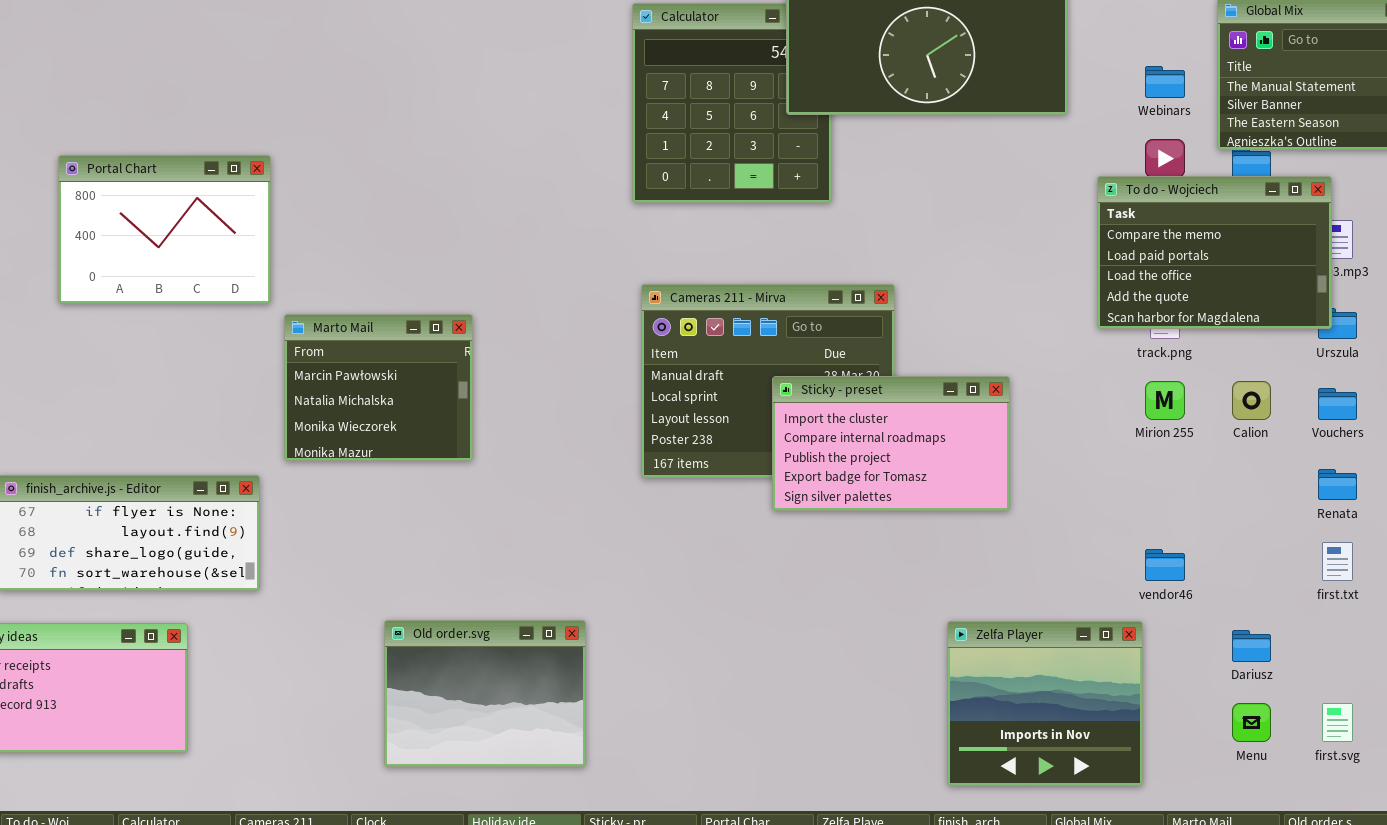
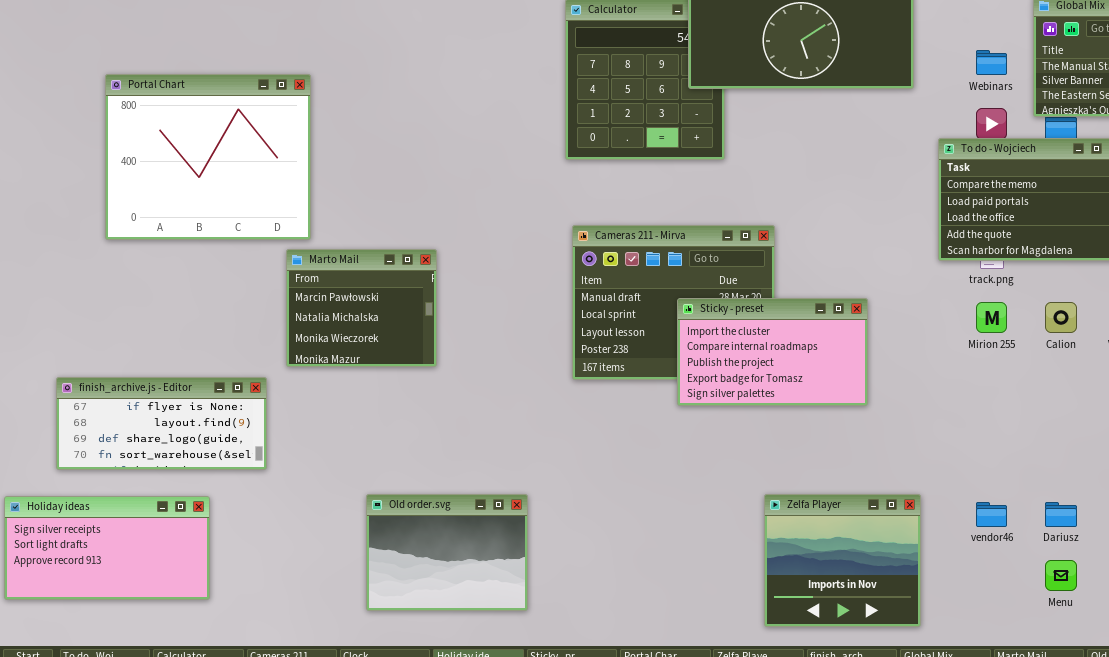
Portal Chart: [58,155,271,304] -> [105,74,311,240], resized
vendor46: [1145,549,1185,581] -> [976,502,1007,527], moved
Zelfa Player: [947,621,1143,786] -> [764,494,921,627], moved

